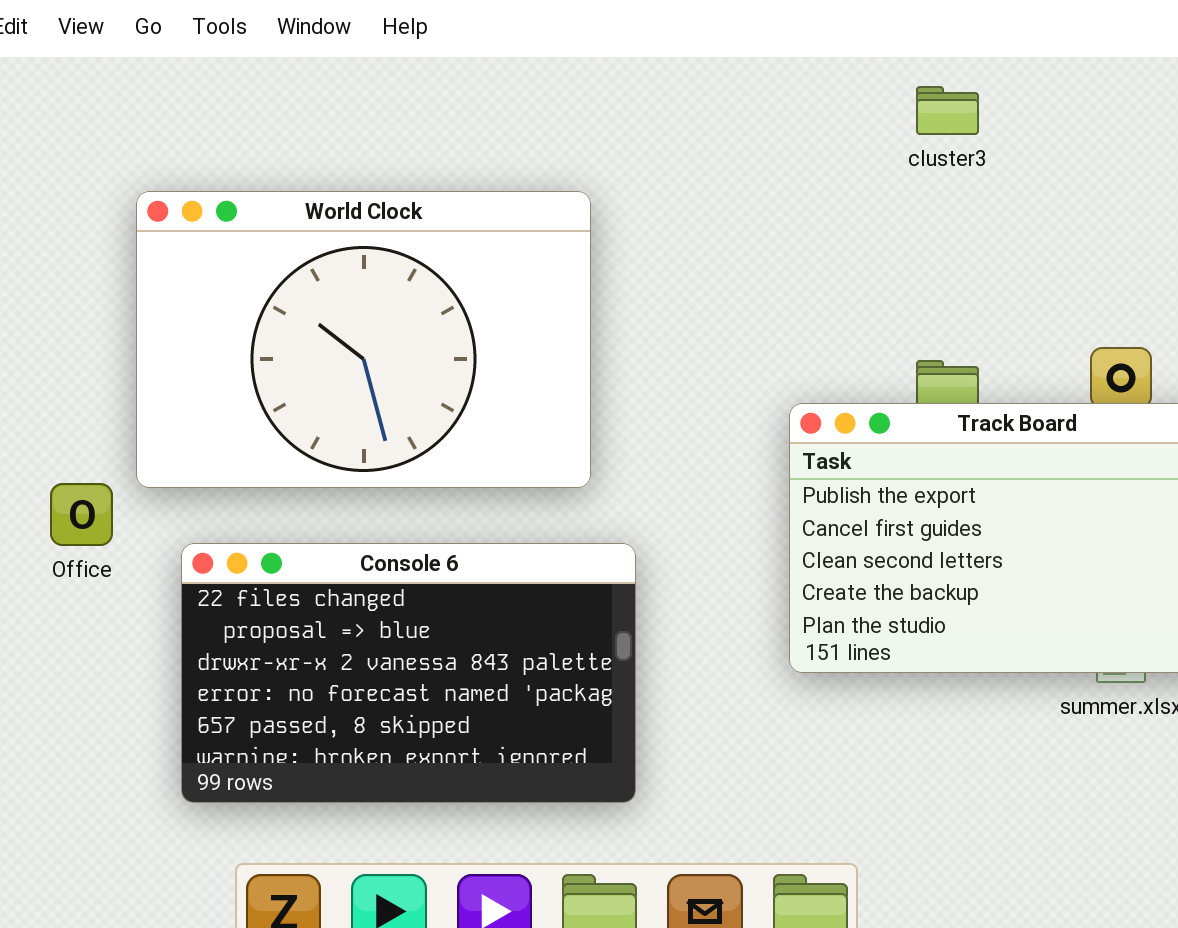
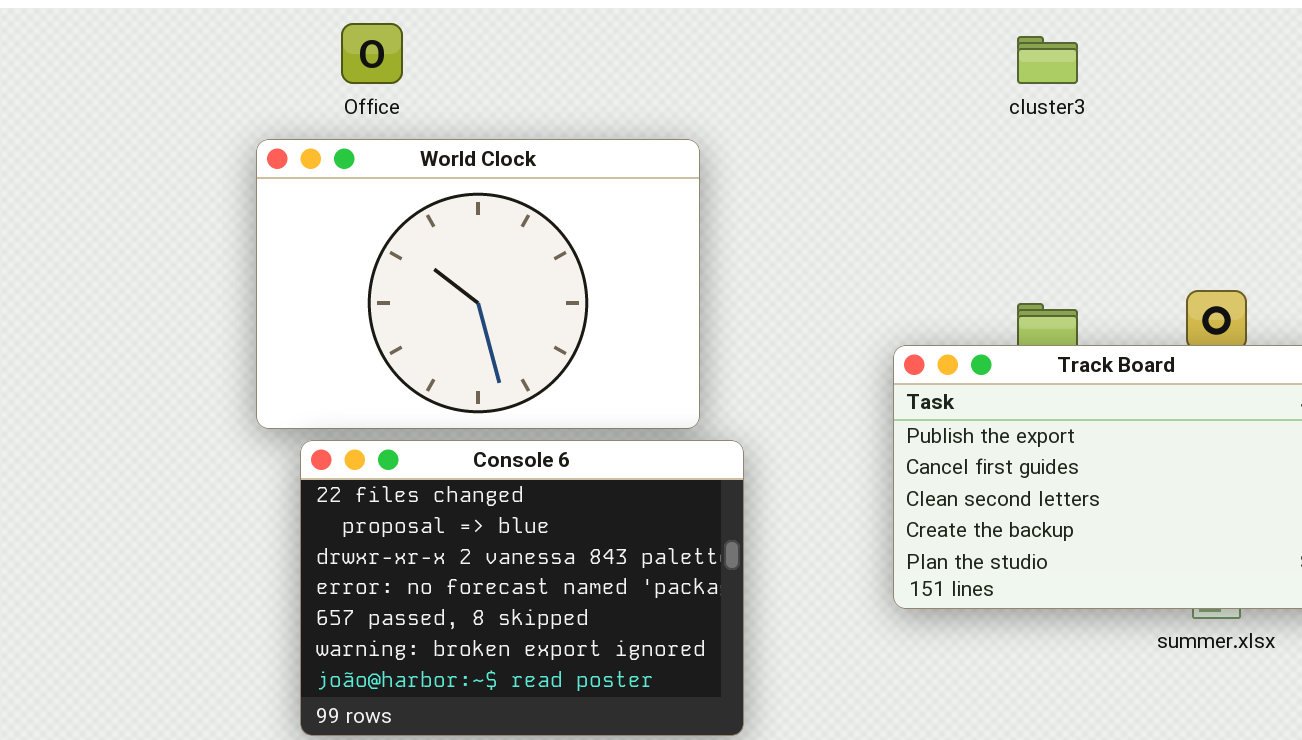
Office: [50,483,113,546] -> [341,23,403,84], moved
Console 6: [181,543,636,803] -> [300,440,744,736], resized

